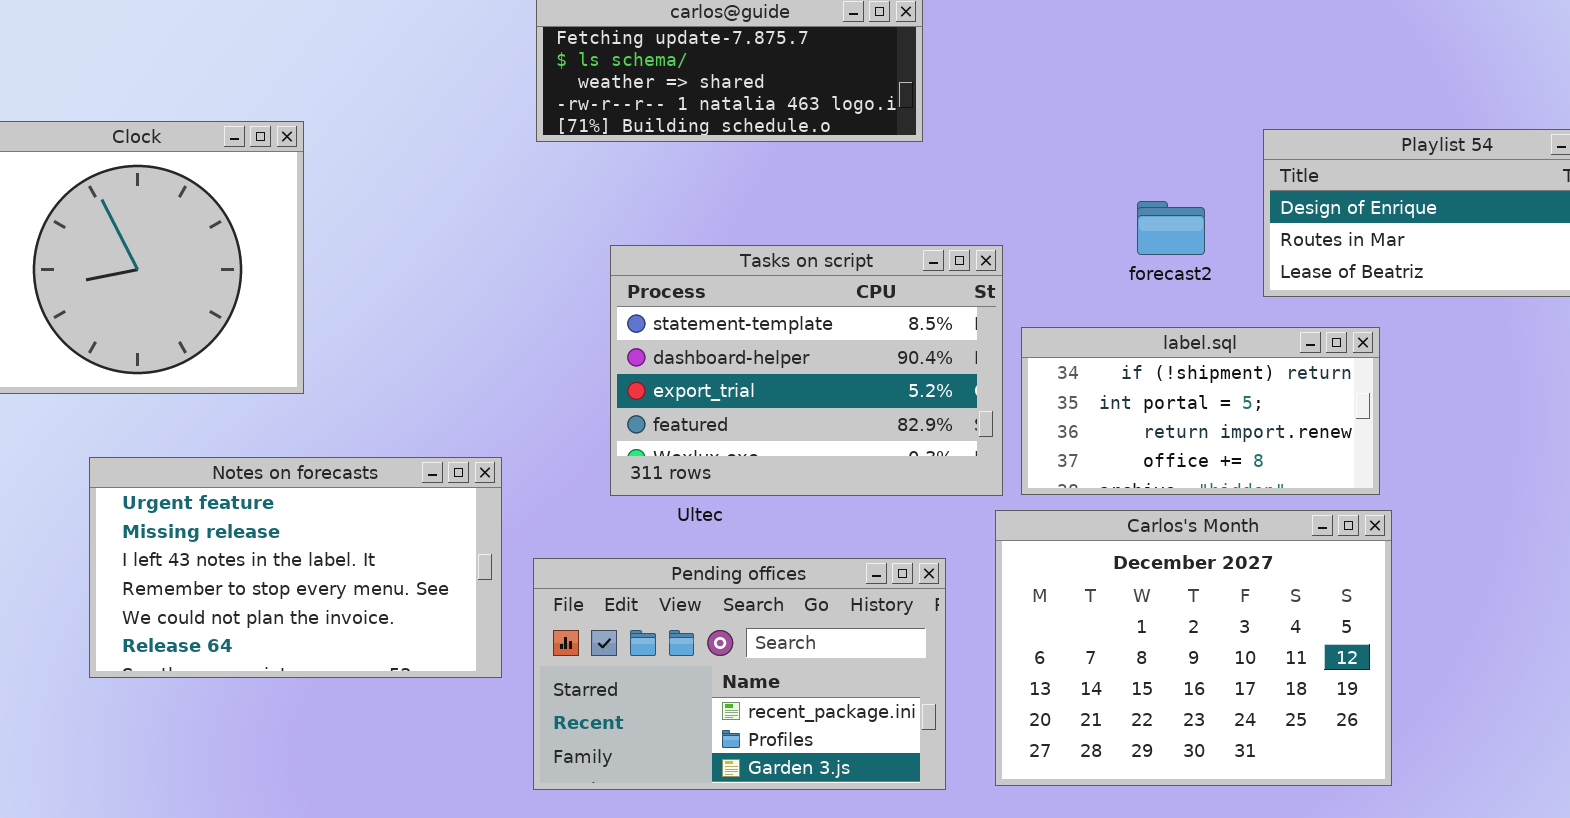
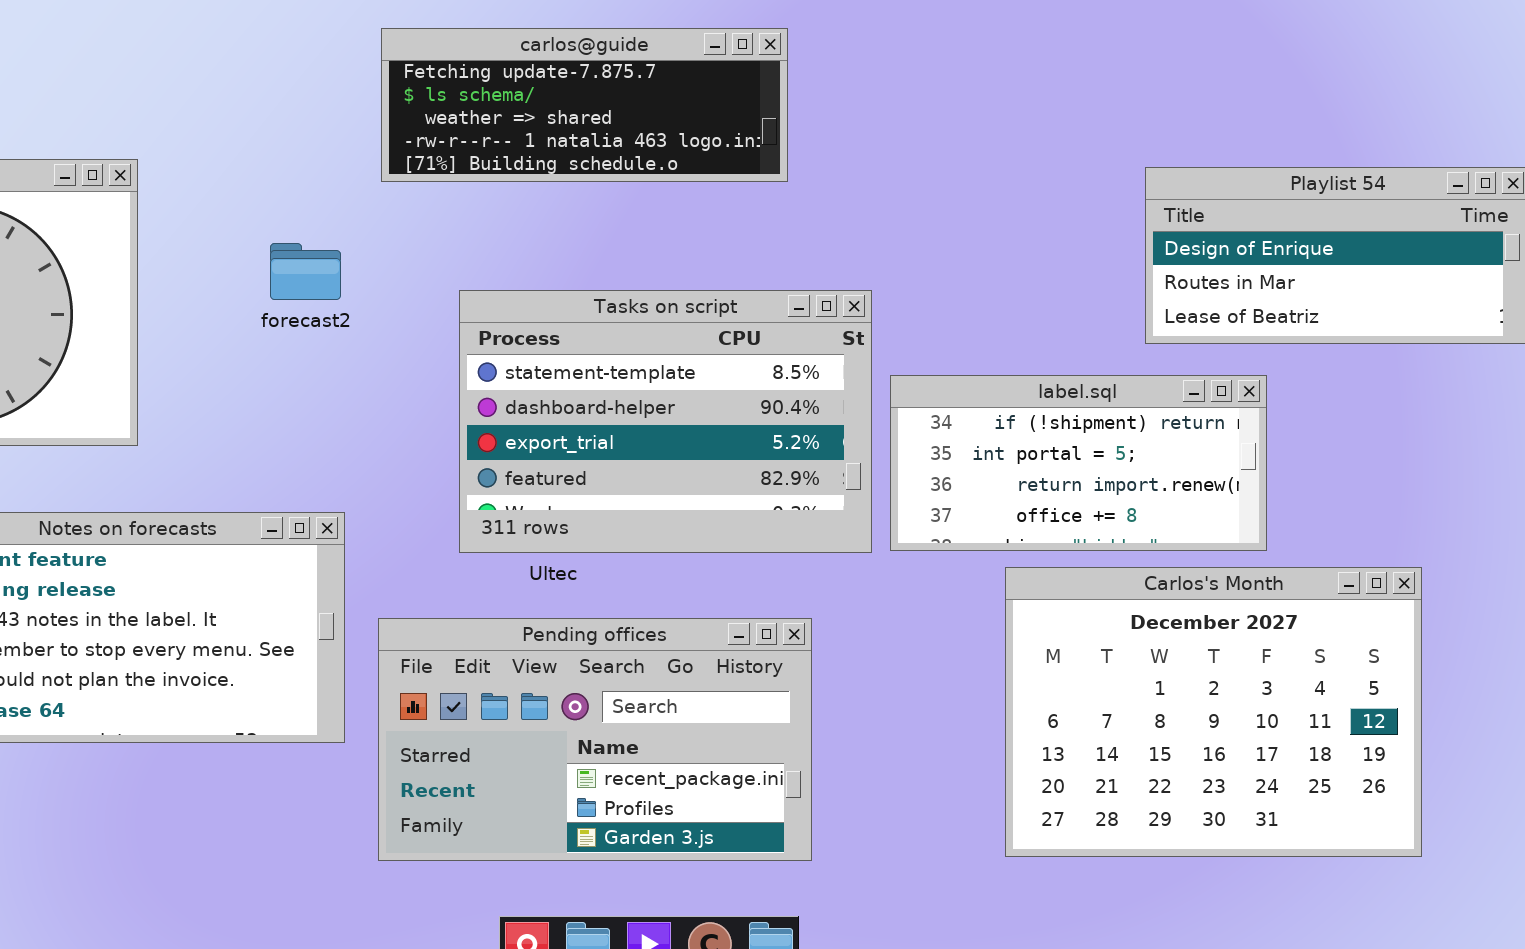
forecast2: [1137,201,1205,255] -> [270,243,341,300], moved
Carlos's Month: [995,510,1392,786] -> [1005,567,1422,857], moved

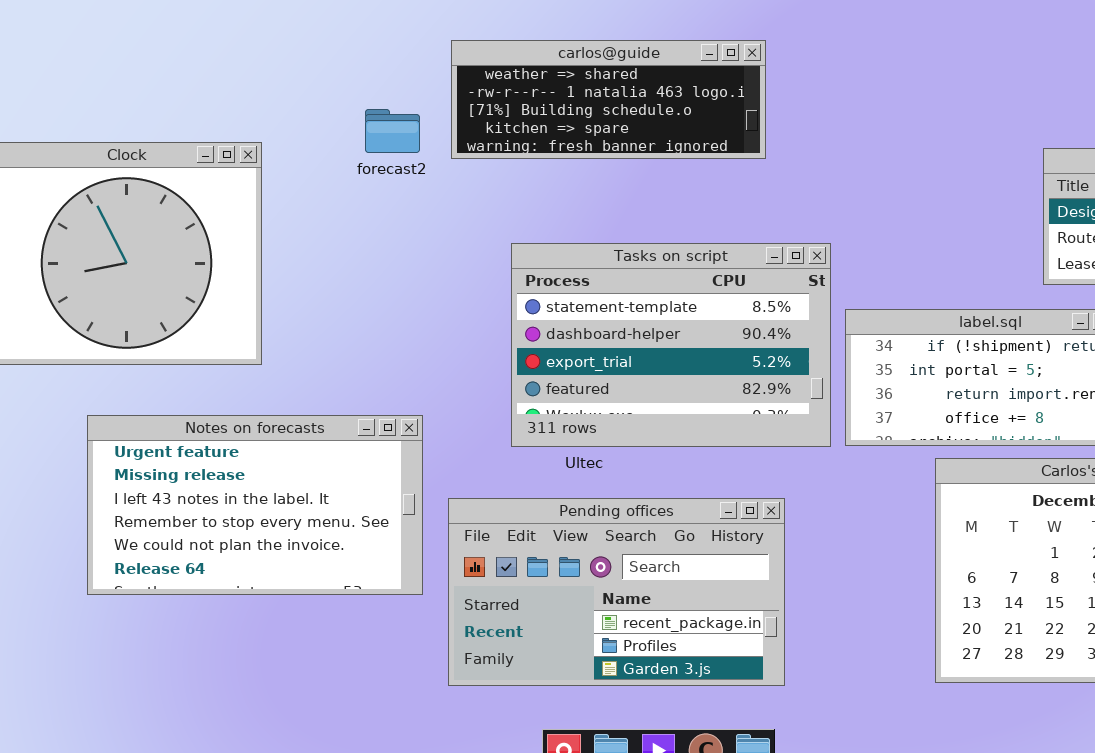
carlos@guide: [381,28,788,182] -> [451,40,766,159], scrolled down 2 rows
forecast2: [270,243,341,300] -> [365,109,420,153], moved

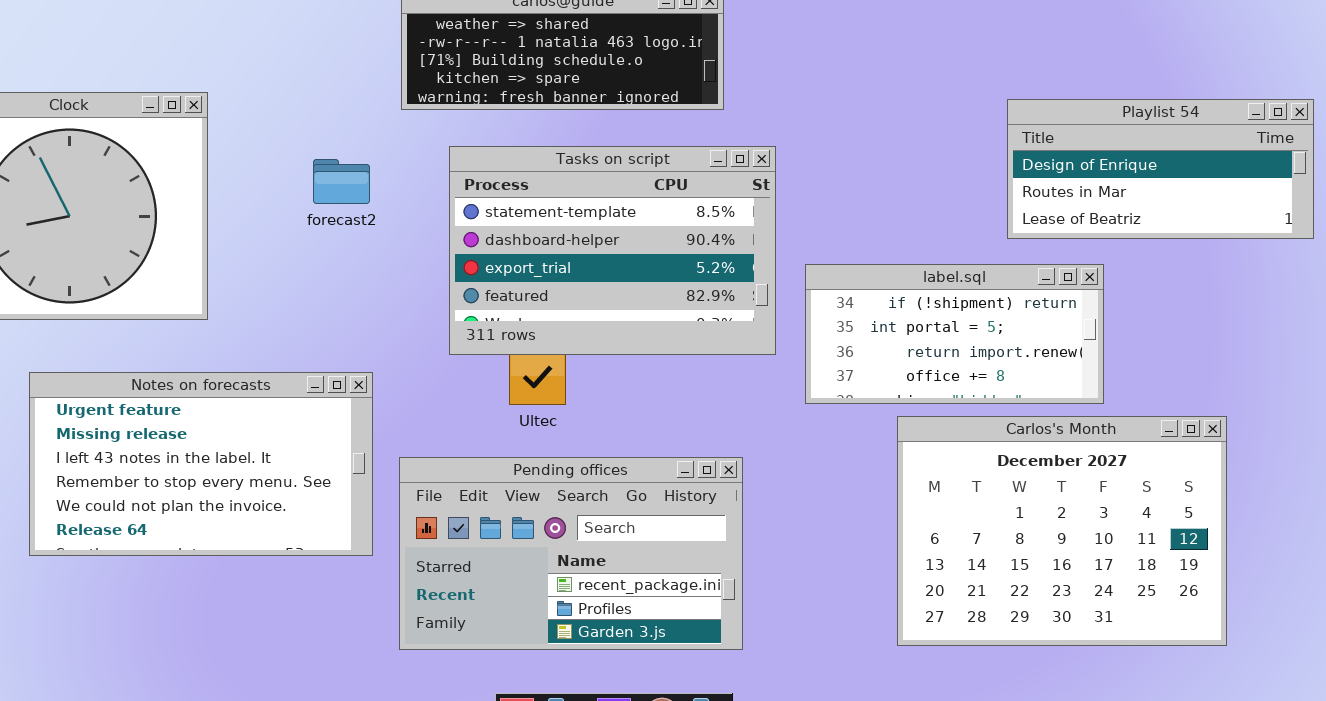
forecast2: [365,109,420,153] -> [313,159,370,204], moved
Tasks on script: [511,243,831,447] -> [449,146,776,355], moved

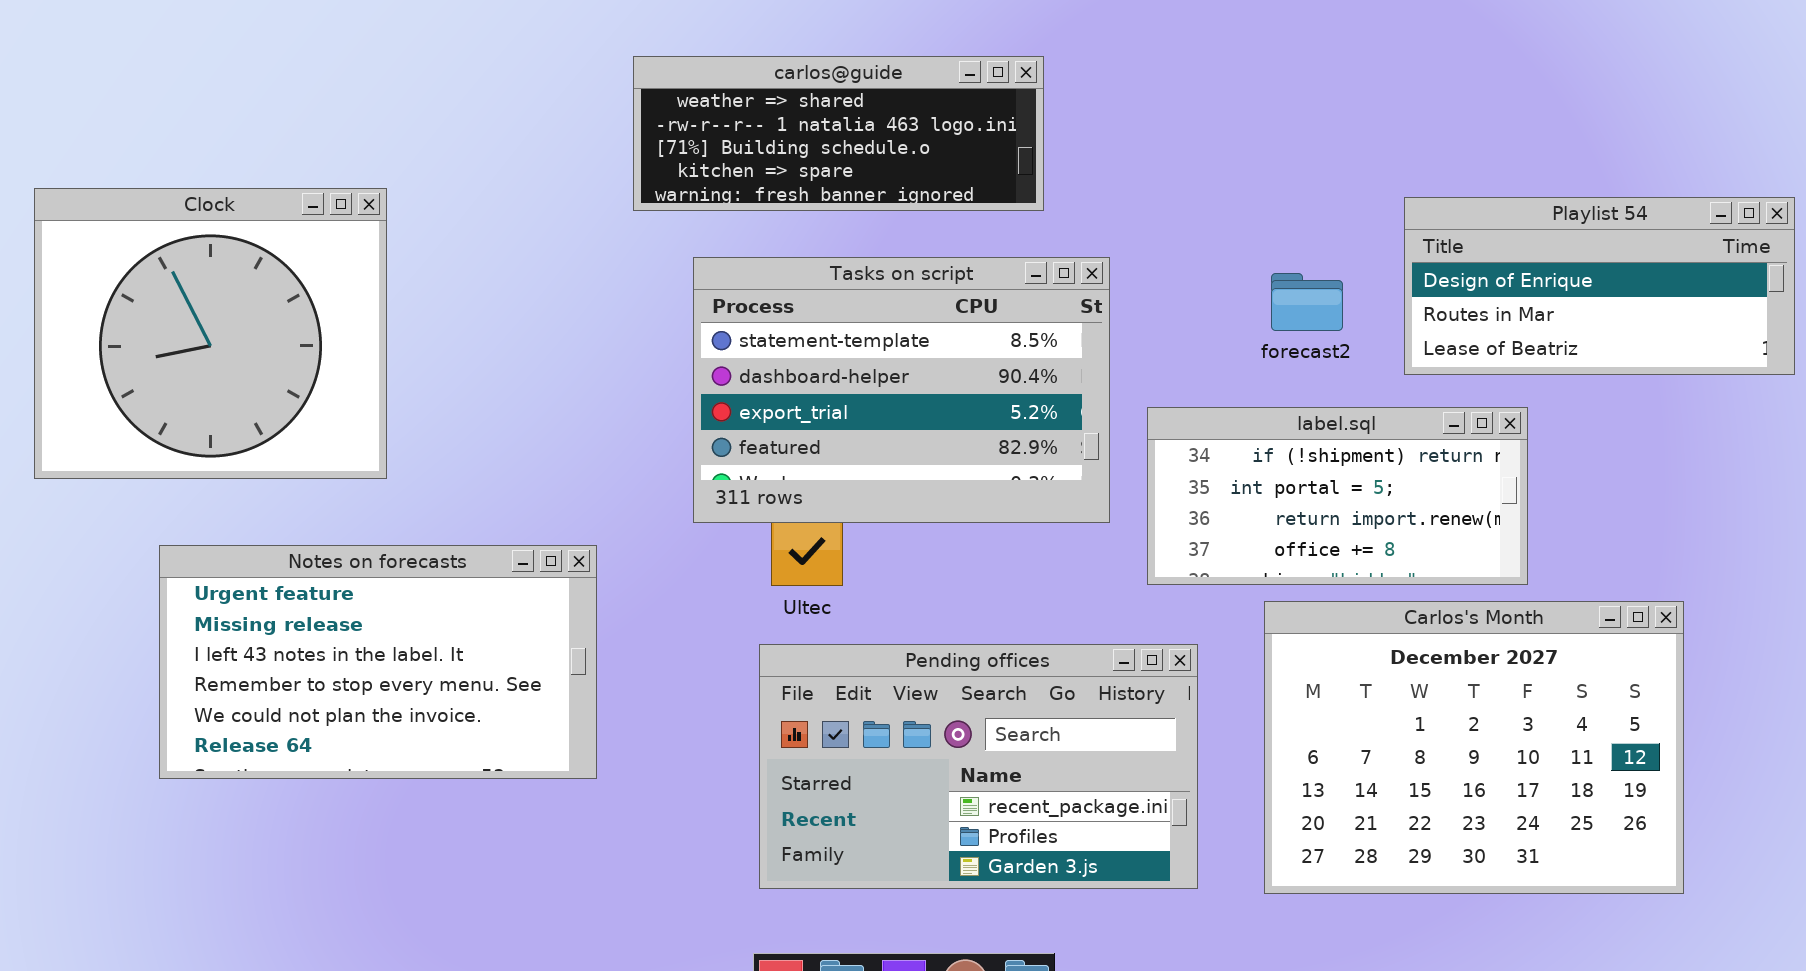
forecast2: [313,159,370,204] -> [1271,273,1343,331], moved
Pending offices: [399,457,743,650] -> [759,644,1198,889], moved

